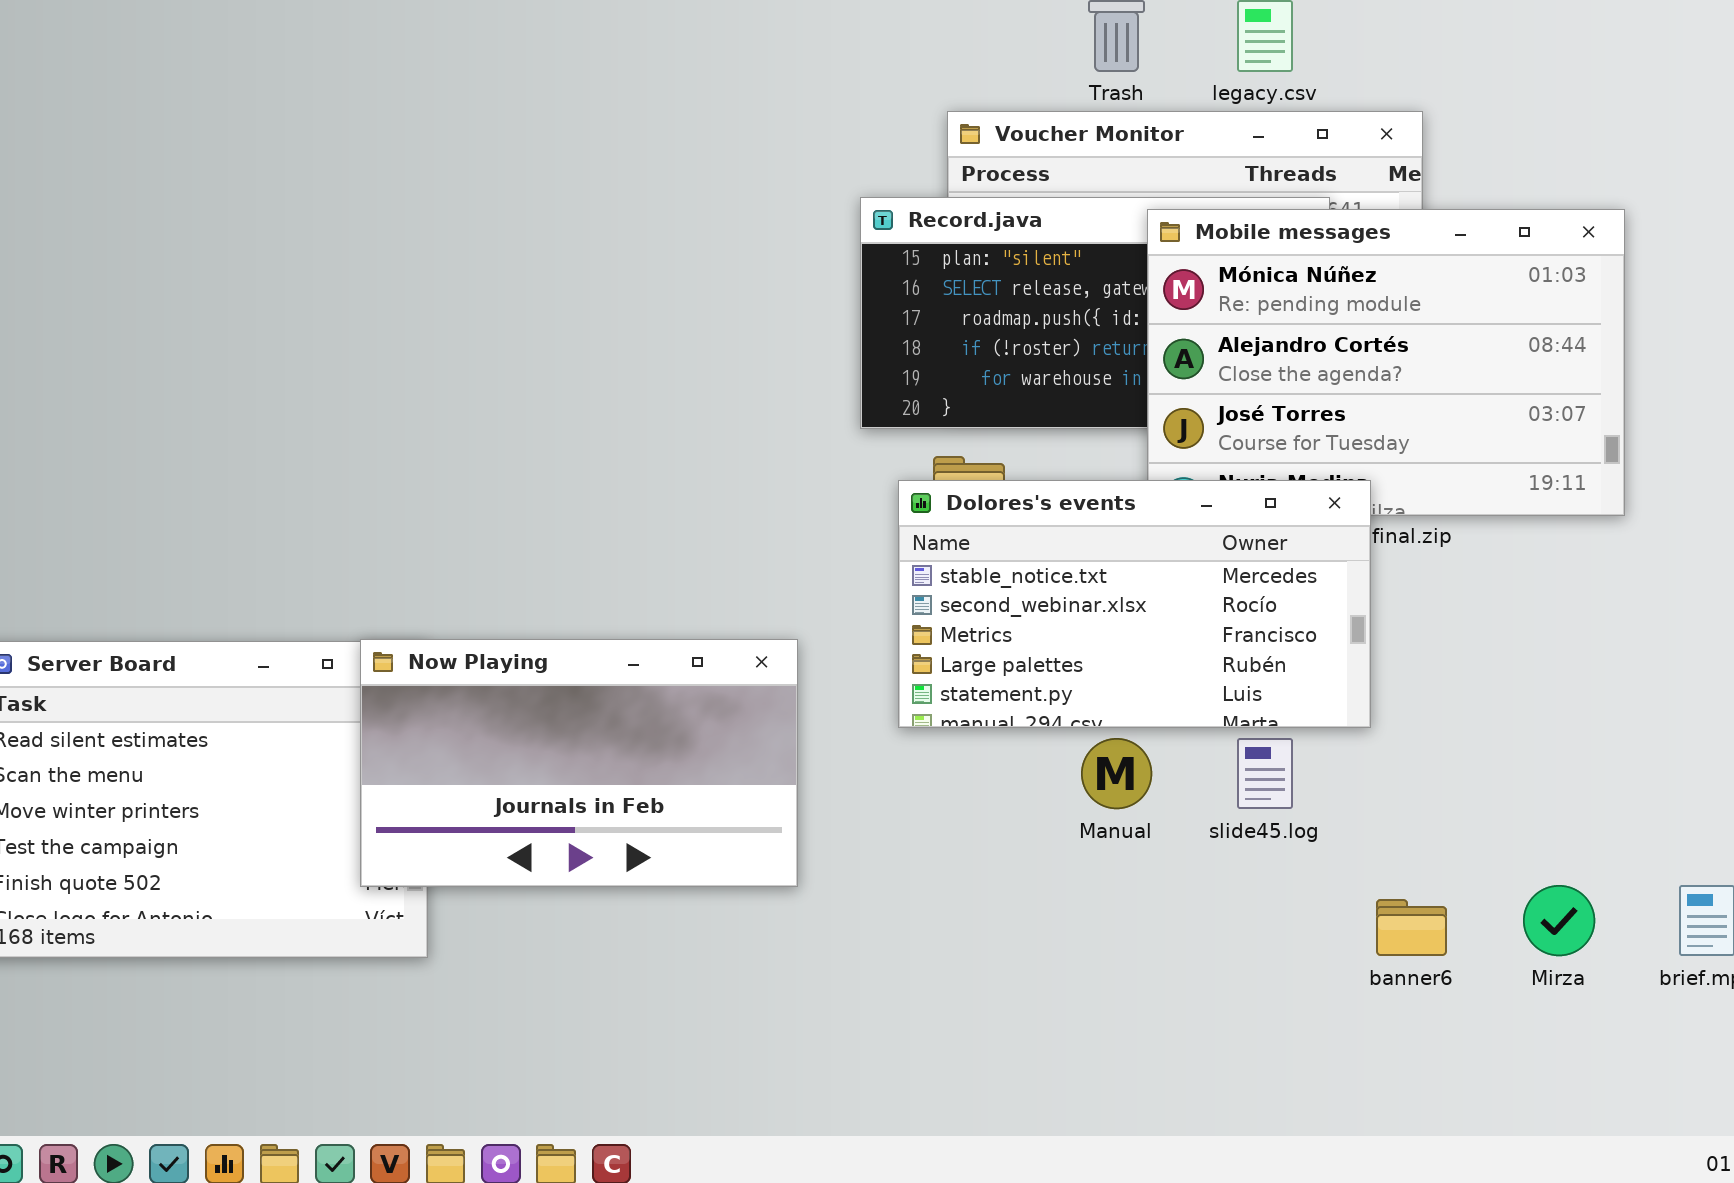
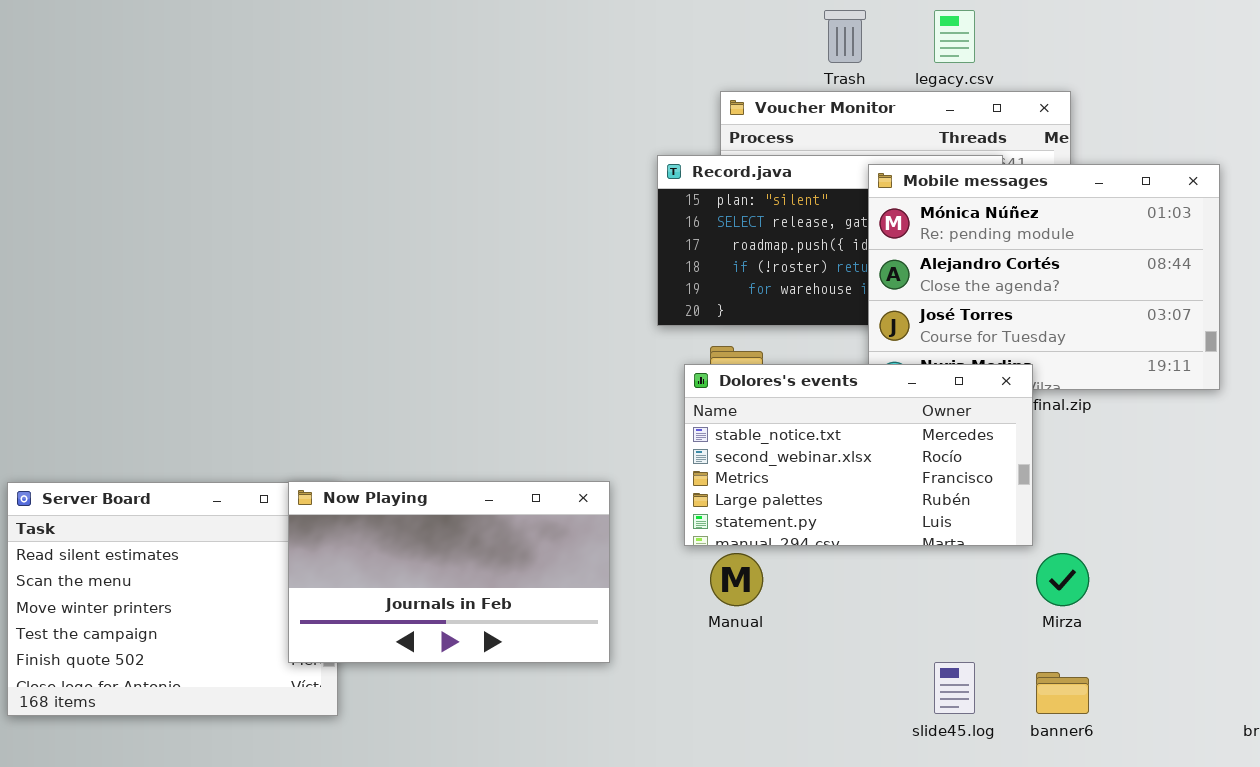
Manual: [1081,738,1152,809] -> [710,553,763,606], moved
slide45.log: [1237,738,1293,809] -> [934,662,975,714], moved
Mirza: [1523,885,1595,956] -> [1036,553,1089,606], moved

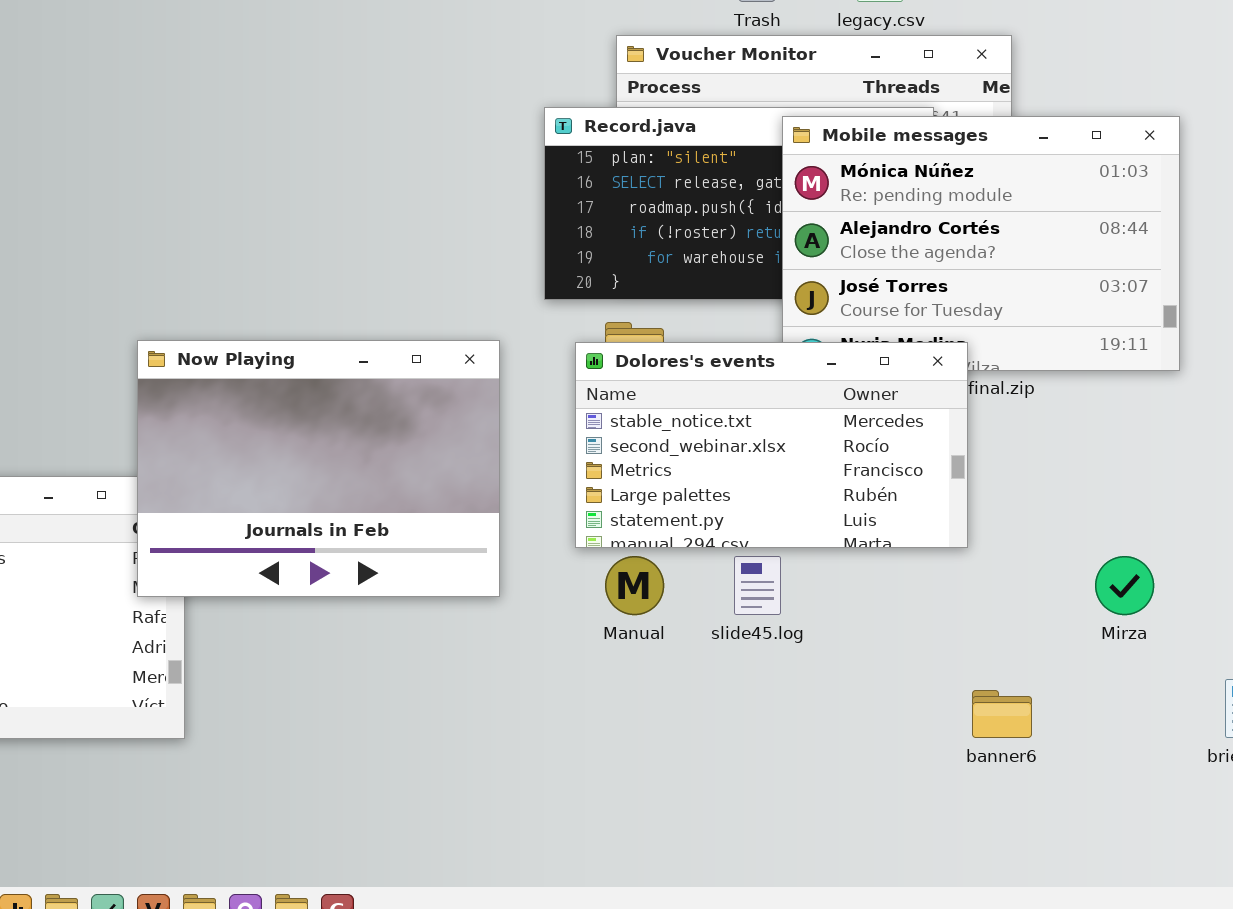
Now Playing: [288,481,610,663] -> [137,340,500,597], moved, resized
Mirza: [1036,553,1089,606] -> [1095,556,1154,615], moved
slide45.log: [934,662,975,714] -> [734,556,781,615], moved

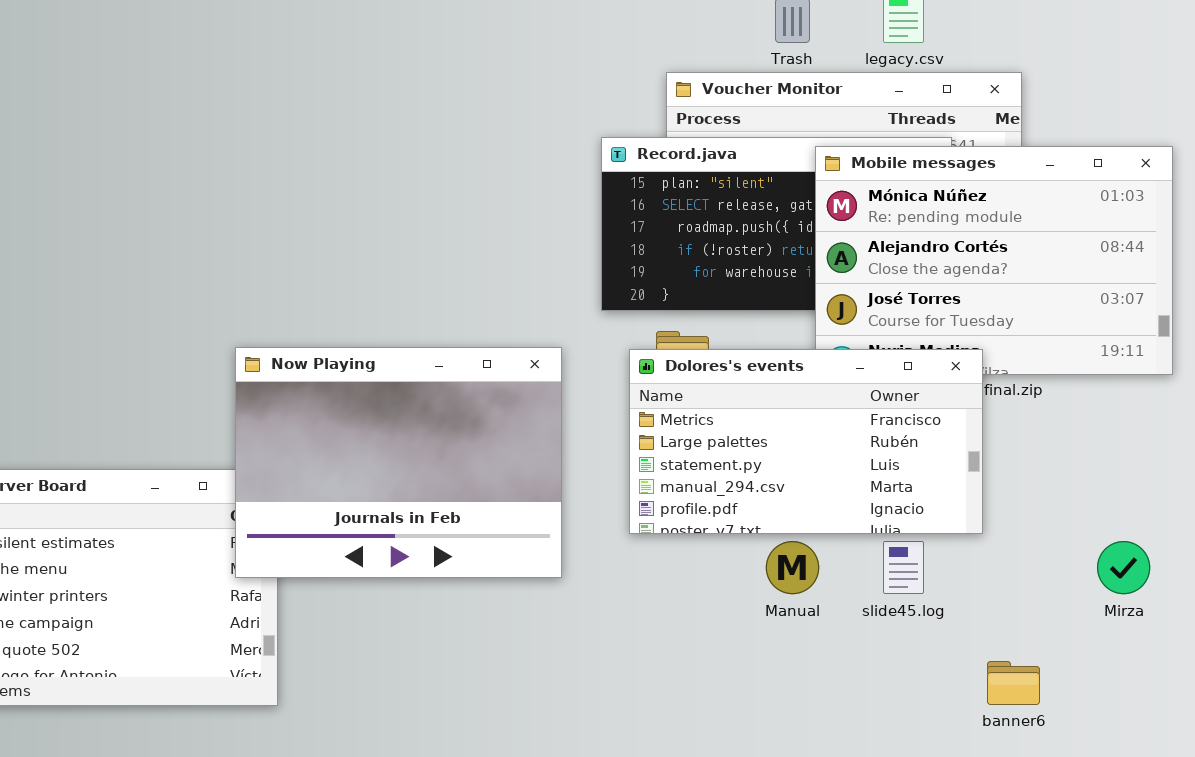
Dolores's events: [575,342,968,548] -> [629,349,983,534], scrolled down 2 rows
Manual: [605,556,664,615] -> [766,541,819,594], moved
slide45.log: [734,556,781,615] -> [883,541,924,594], moved

